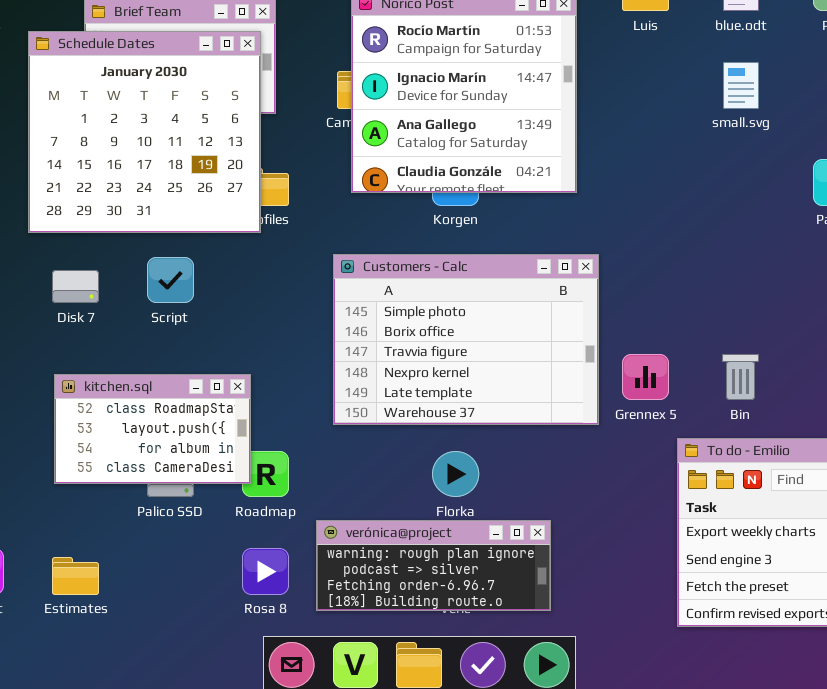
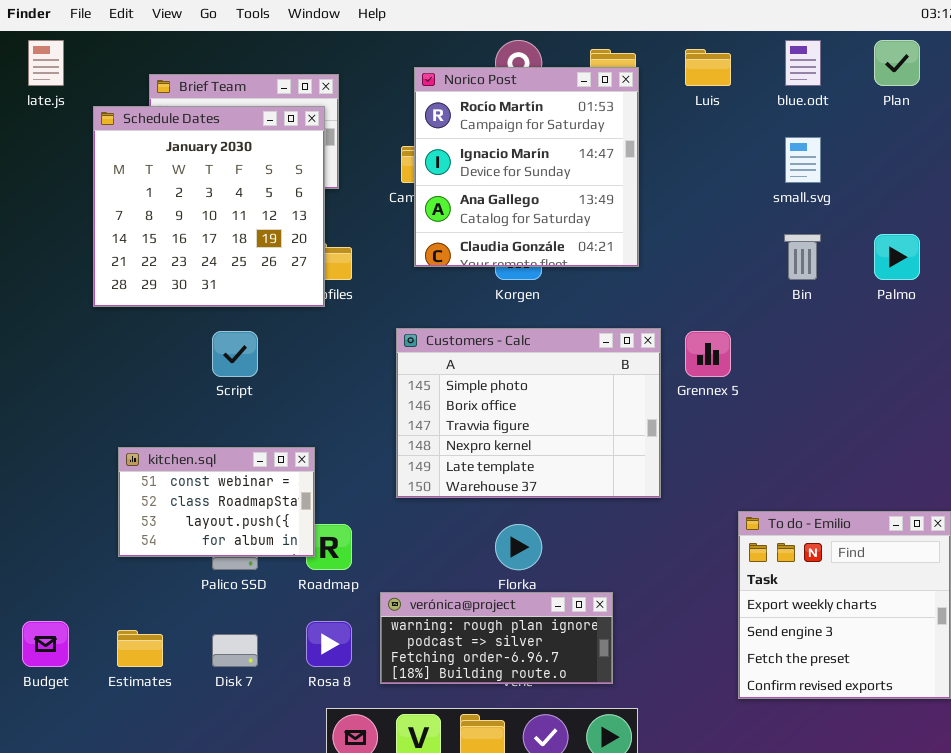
Disk 7: [52,270,99,303] -> [212,634,258,667], moved
Grennex 5: [622,354,669,400] -> [685,331,731,377], moved
Bin: [722,354,759,400] -> [784,234,821,280], moved
kitchen.sql: [54,374,251,484] -> [118,447,315,557], scrolled up 1 row

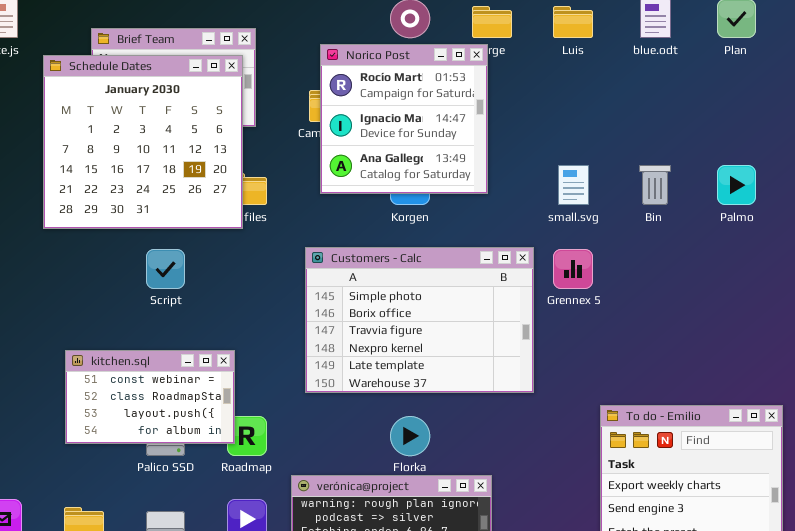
Norico Post: [414,67,639,267] -> [320,44,488,194], resized
small.svg: [785,137,821,183] -> [558,165,589,205], moved

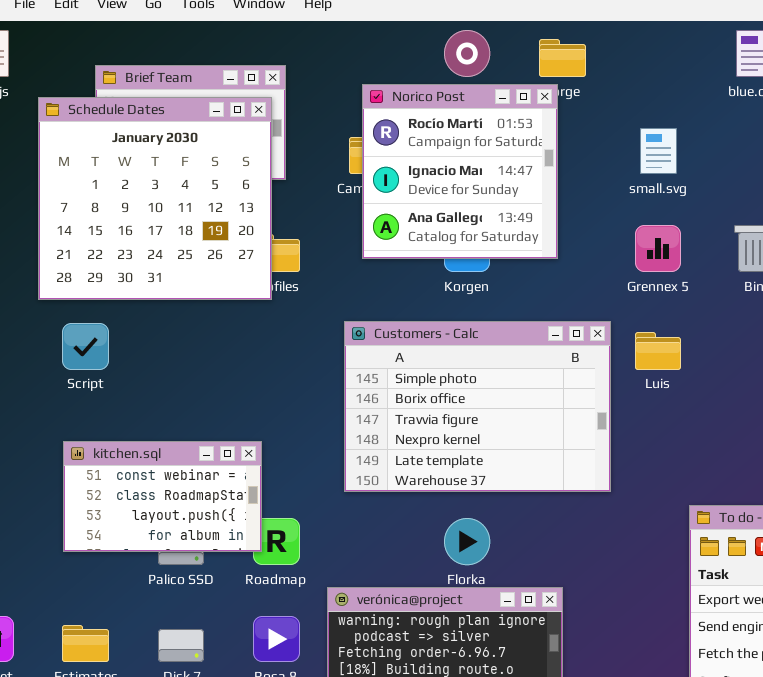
Luis: [553,6,593,38] -> [635,332,681,370], moved
small.svg: [558,165,589,205] -> [640,128,677,174], moved
Script: [146,249,185,289] -> [62,323,109,370], moved
Grennex 5: [553,249,593,289] -> [635,225,681,272], moved

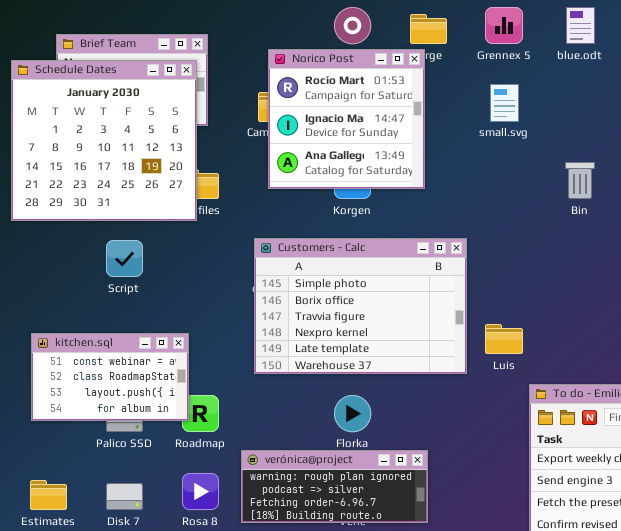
Grennex 5: [635,225,681,272] -> [485,7,523,44], moved
Script: [62,323,109,370] -> [106,240,143,277], moved
Luis: [635,332,681,370] -> [485,324,523,354], moved

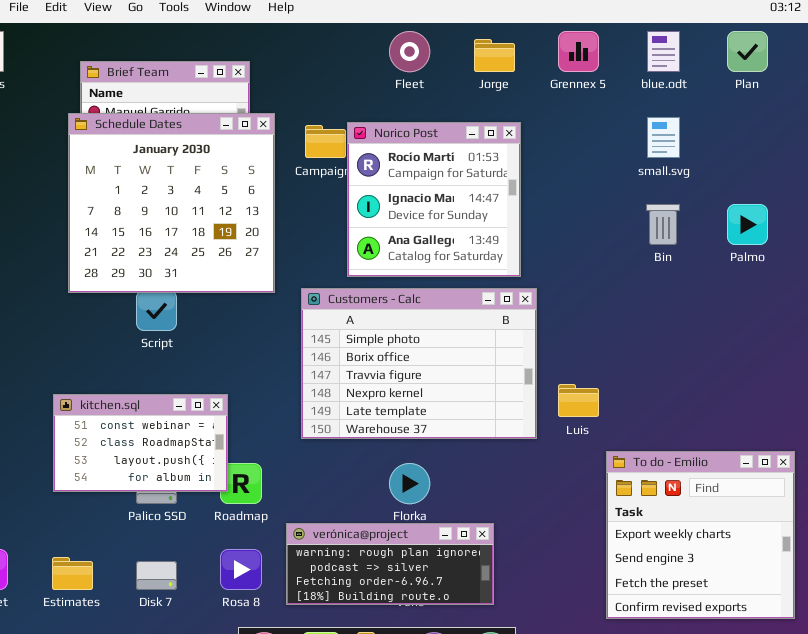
Norico Post: [268,49,425,189] -> [347,122,521,277], moved
Schedule Dates: [11,60,197,221] -> [68,113,275,293], moved
small.svg: [490,84,519,122] -> [647,117,680,158], moved

